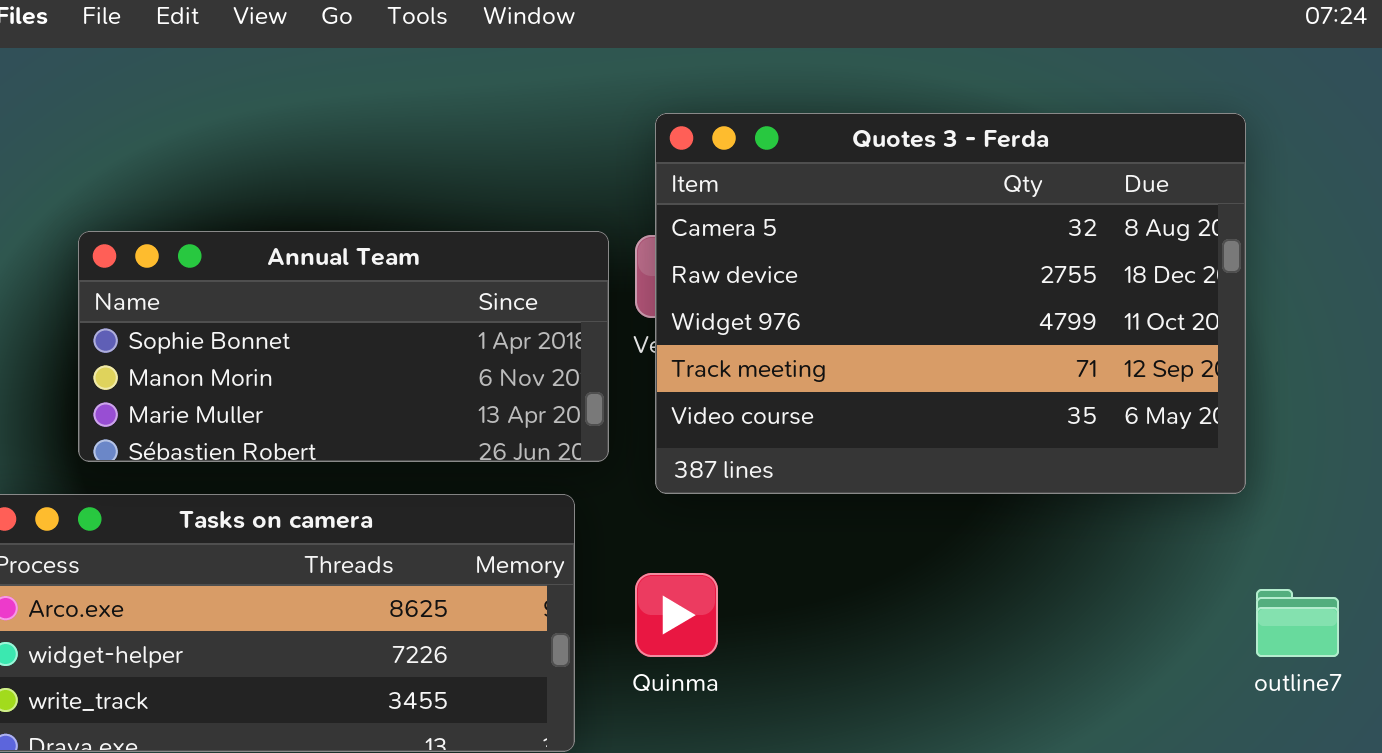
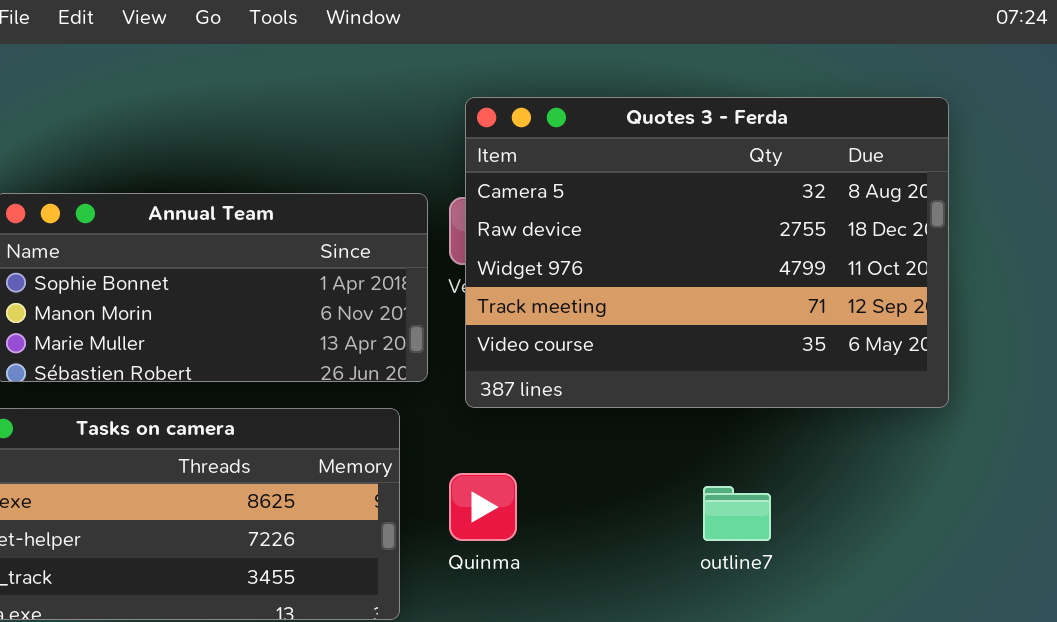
outline7: [1256,589,1339,657] -> [703,486,771,541], moved

